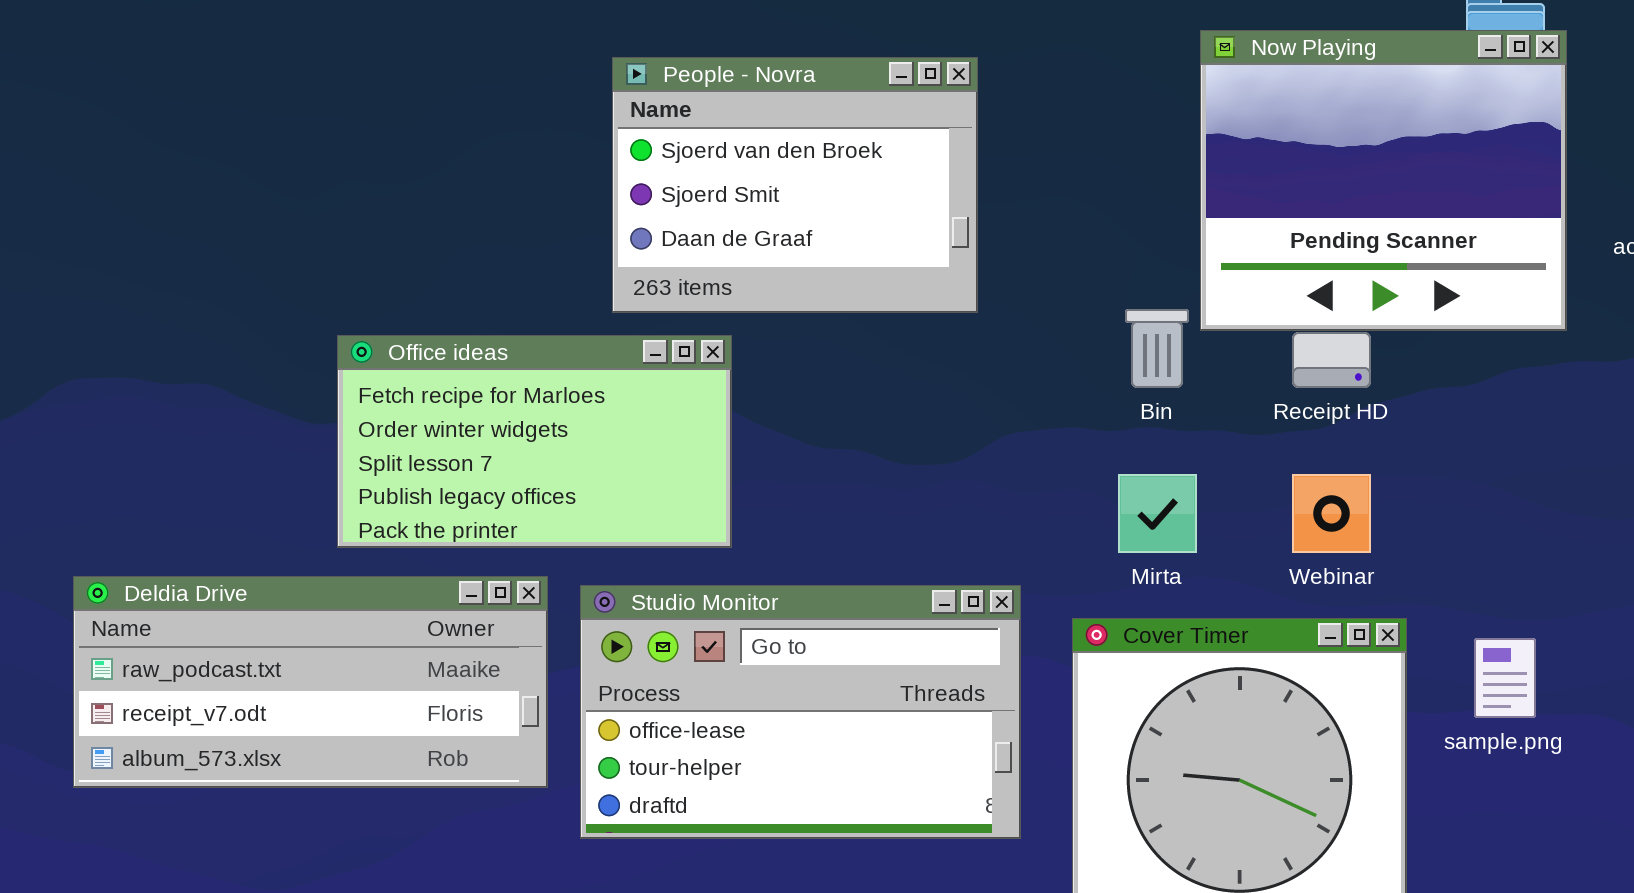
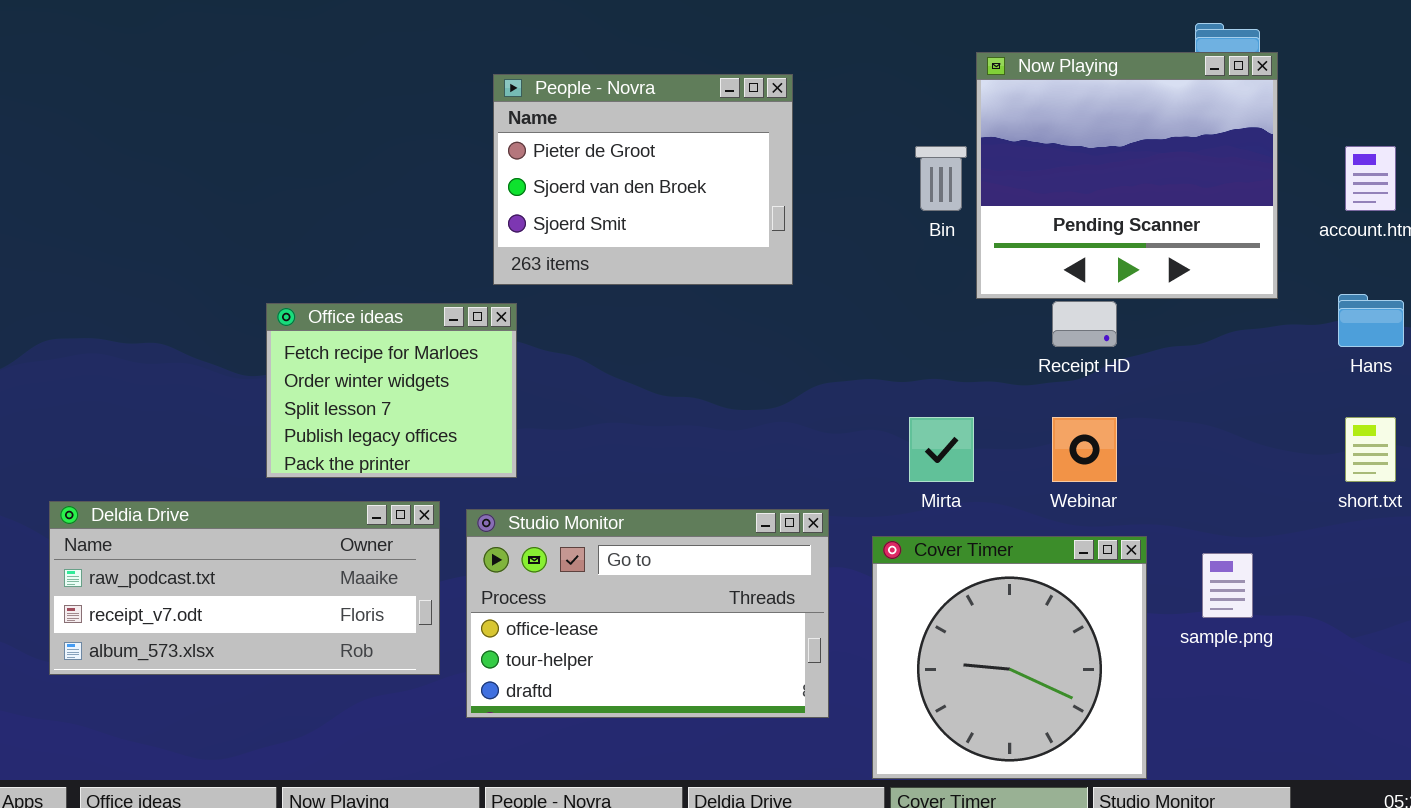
People - Novra: [612,57,978,313] -> [493,74,793,285], scrolled up 1 row
Bin: [1125,309,1189,388] -> [915,146,967,211], moved
Office ideas: [337,335,732,548] -> [266,303,517,478], resized

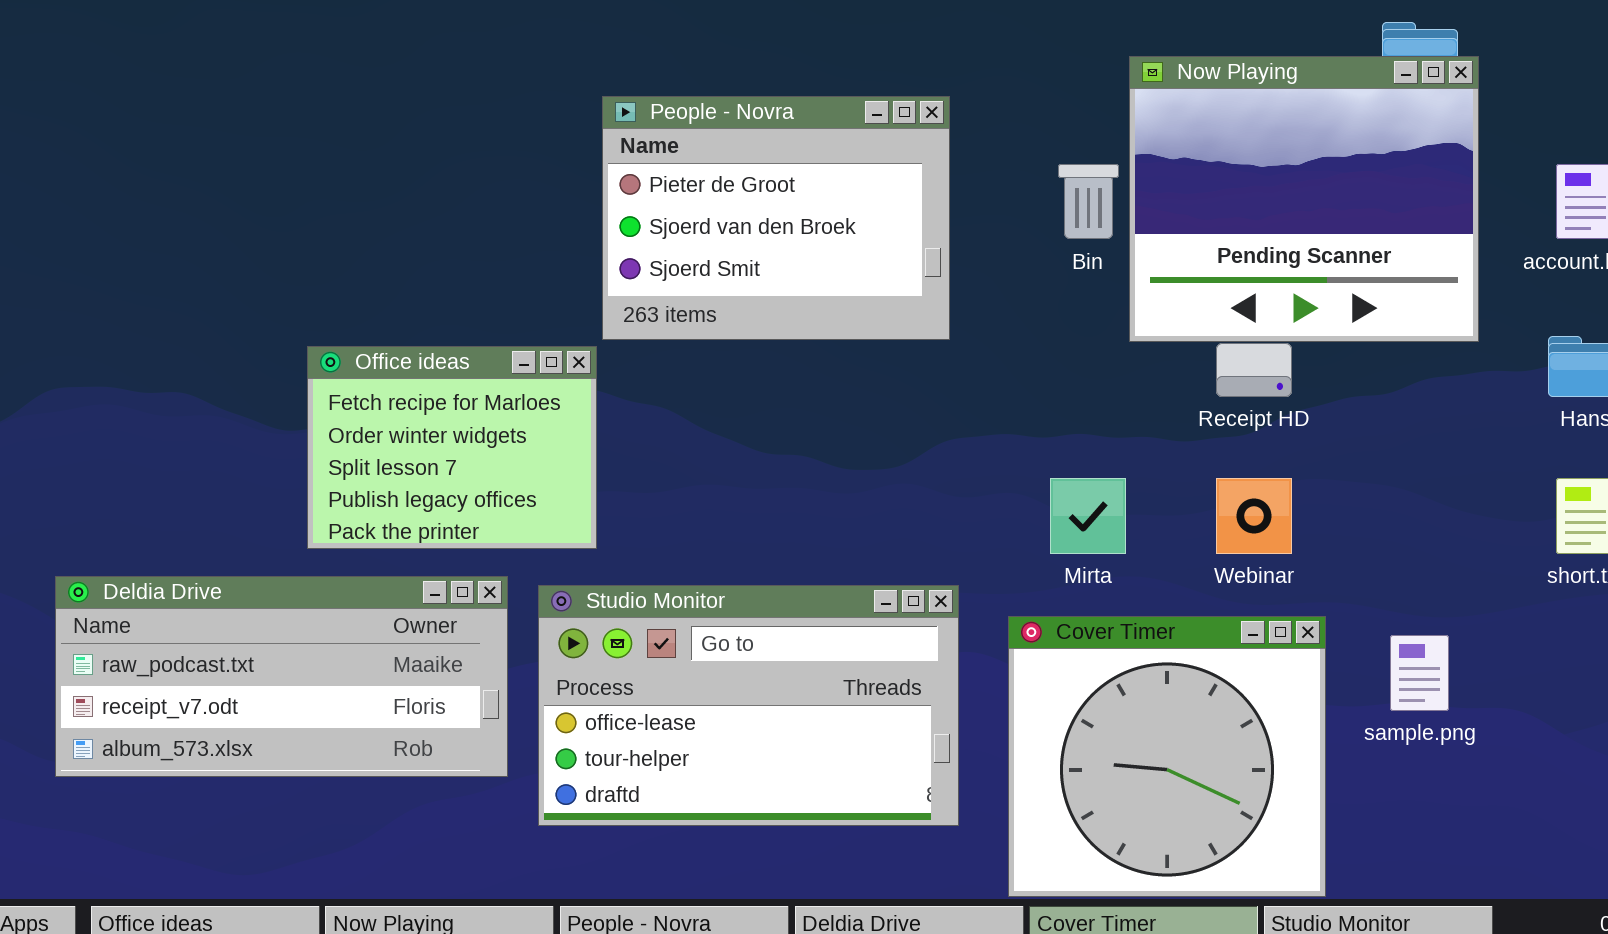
People - Novra: [493,74,793,285] -> [602,96,950,340], moved

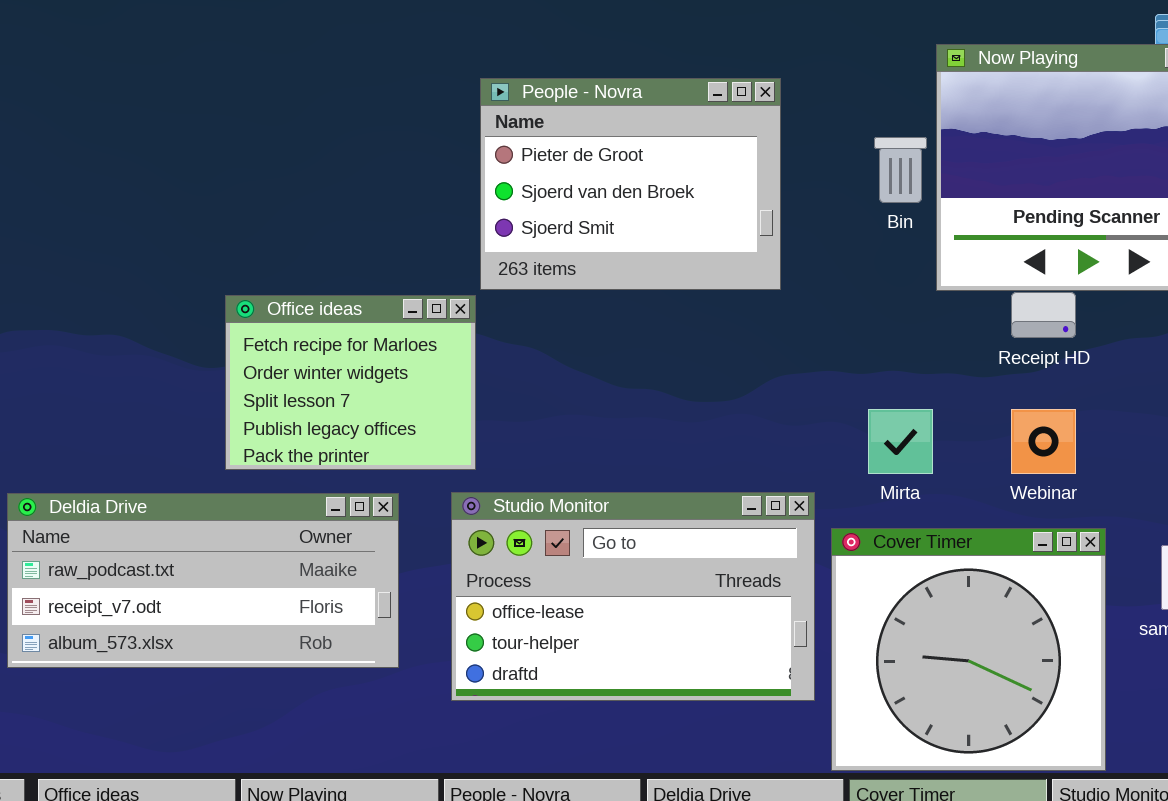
Studio Monitor: [538,585,959,826] -> [451,492,815,701], moved

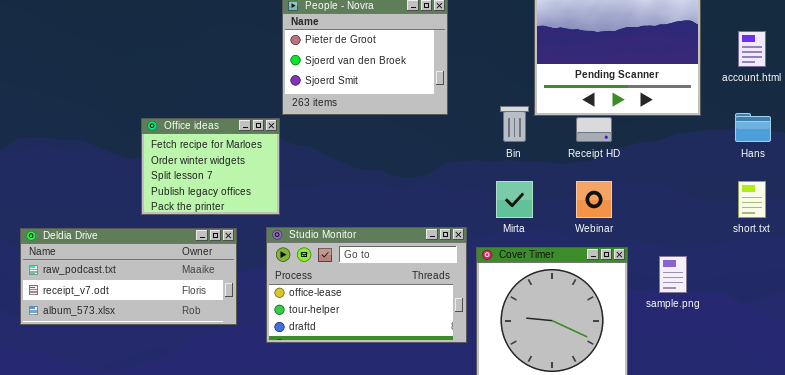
Bin: [874,137,927,203] -> [500,106,529,142], moved

